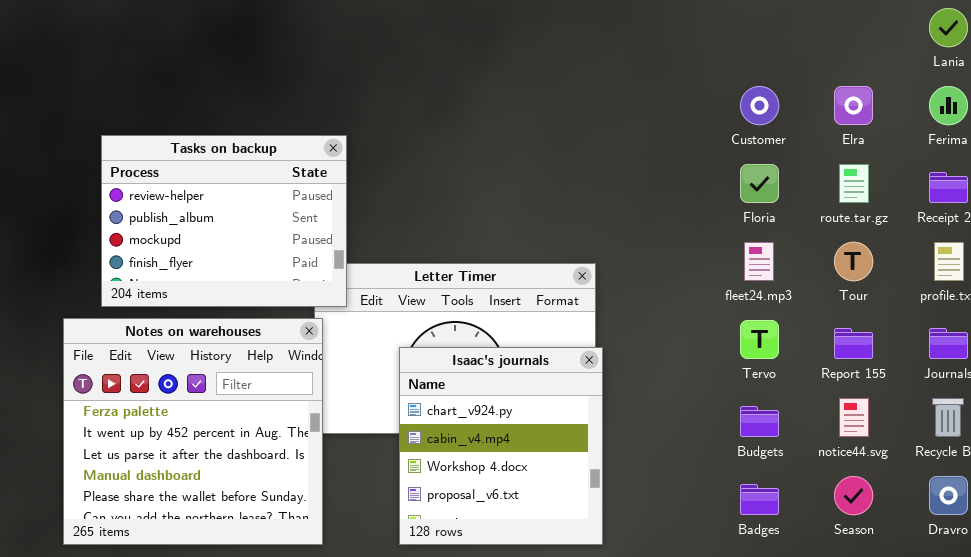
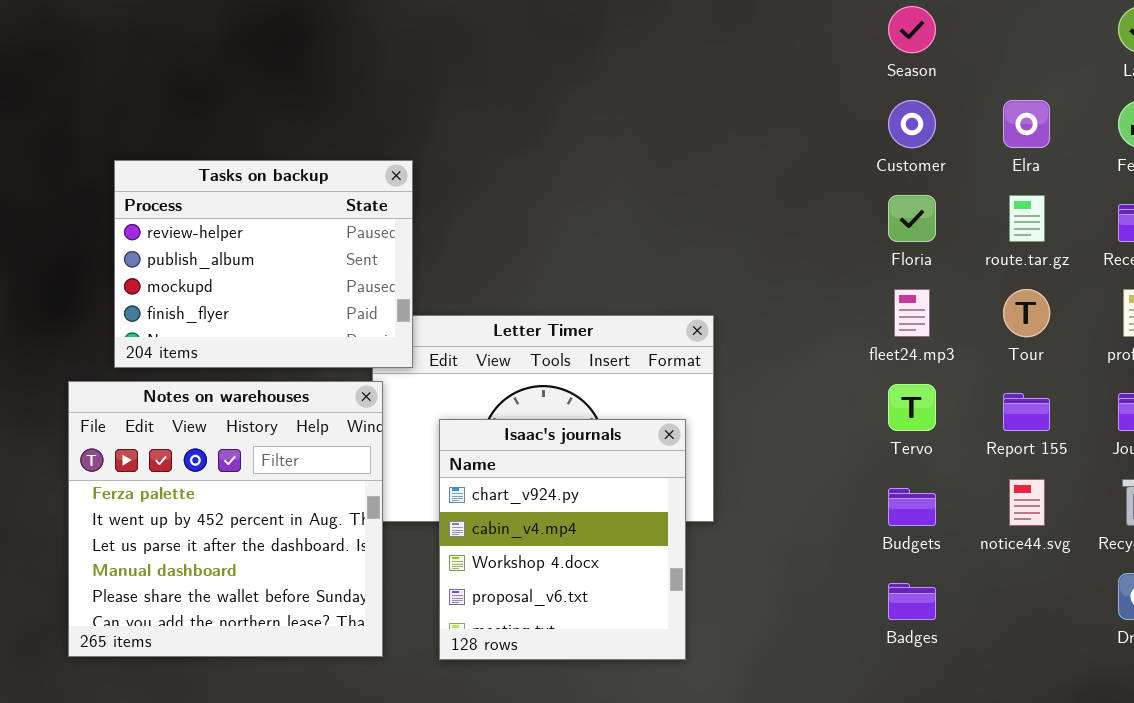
Isaac's journals: [399,347,603,545] -> [439,419,686,660], moved
Season: [834,476,873,515] -> [888,6,936,53], moved

